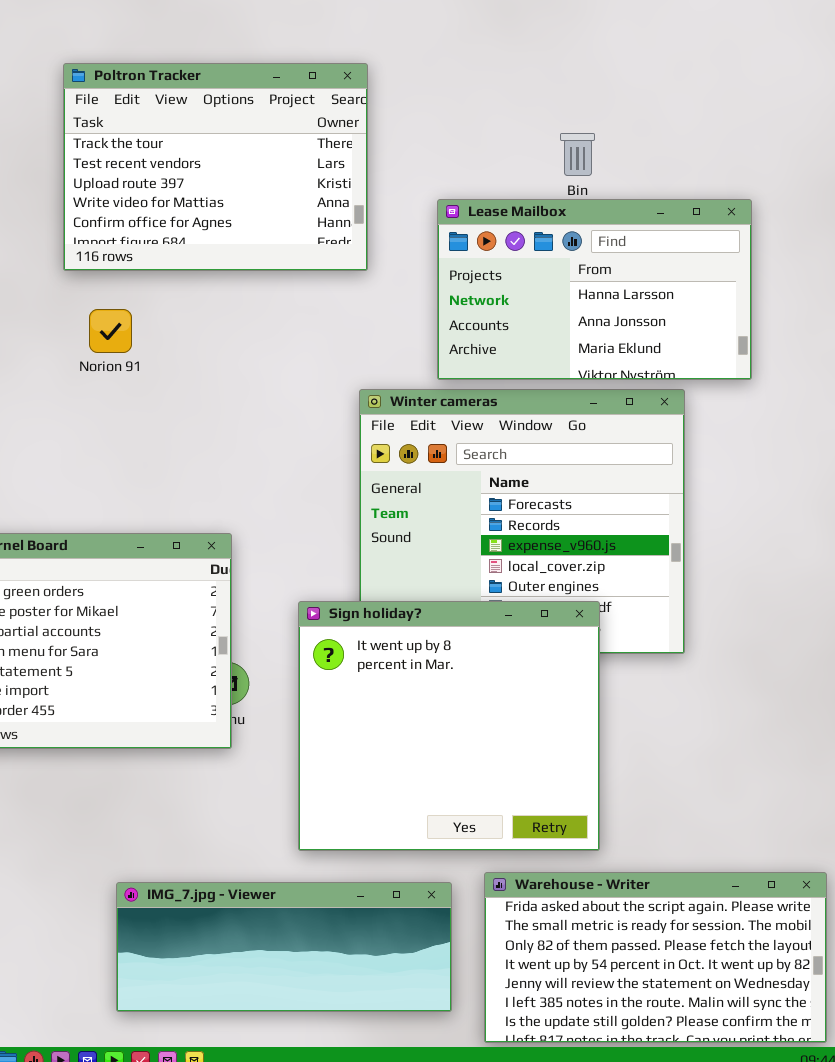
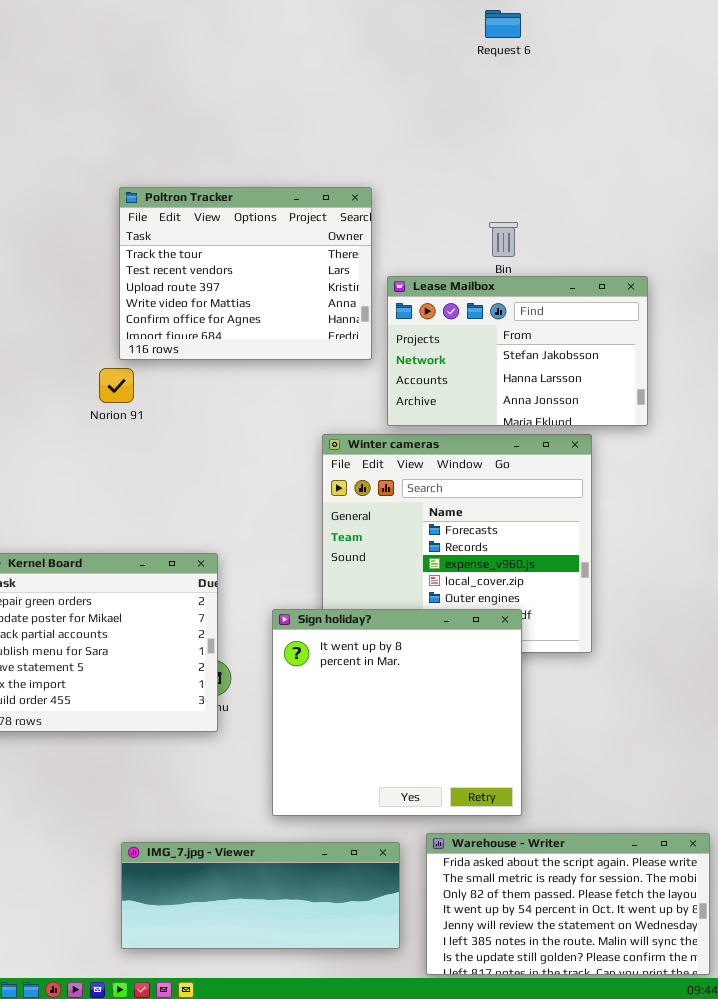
Poltron Tracker: [63,63,368,271] -> [119,187,372,360], moved
Lease Mailbox: [437,199,752,380] -> [387,276,648,426], scrolled up 1 row

